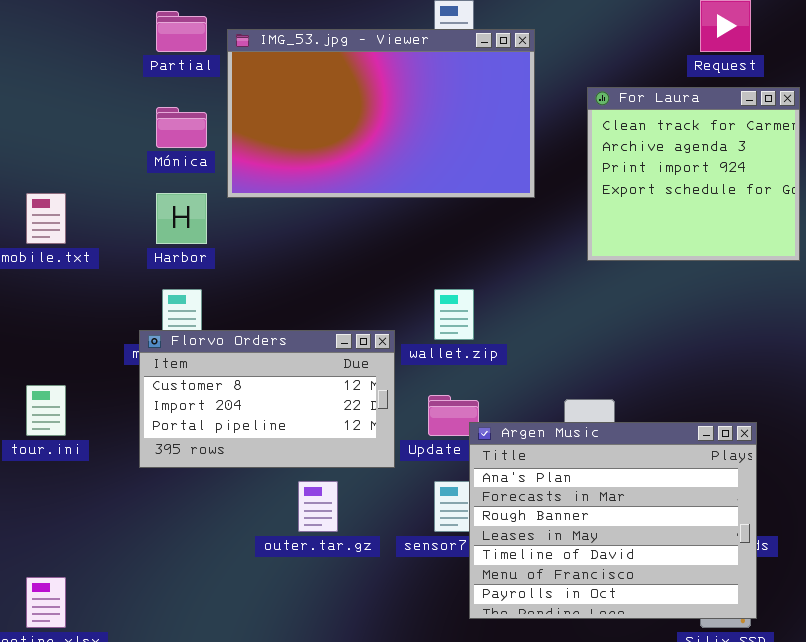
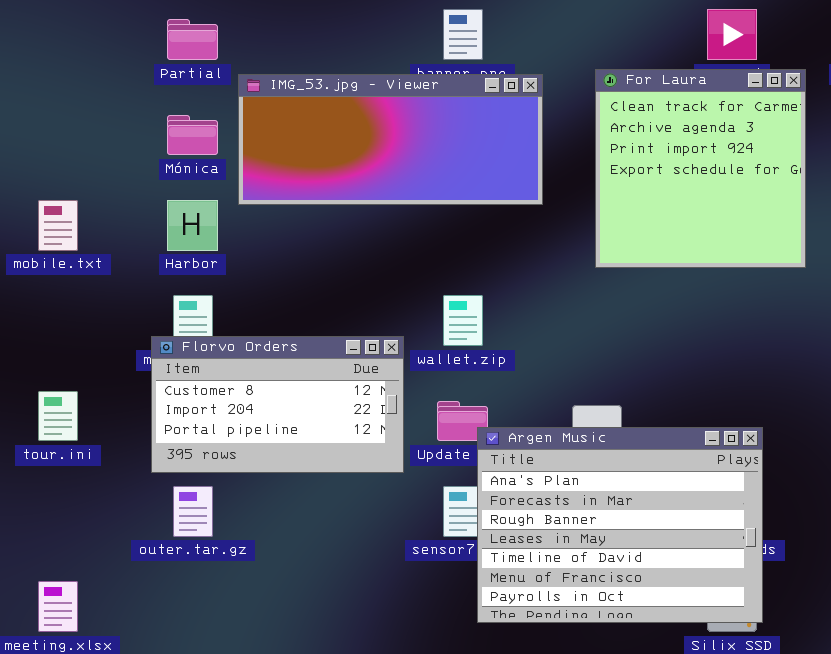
IMG_53.jpg - Viewer: [227,29,535,198] -> [238,74,543,205], resized
For Laura: [587,87,800,261] -> [595,69,806,268], resized
outer.tar.gz: [298,481,338,532] -> [173,486,213,537], moved

